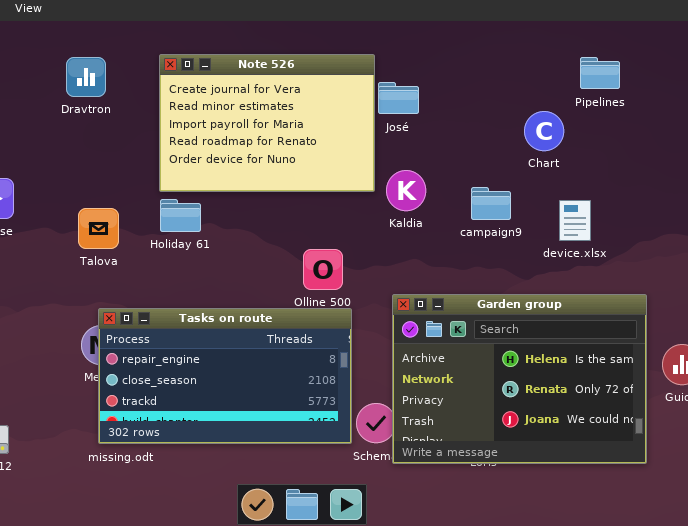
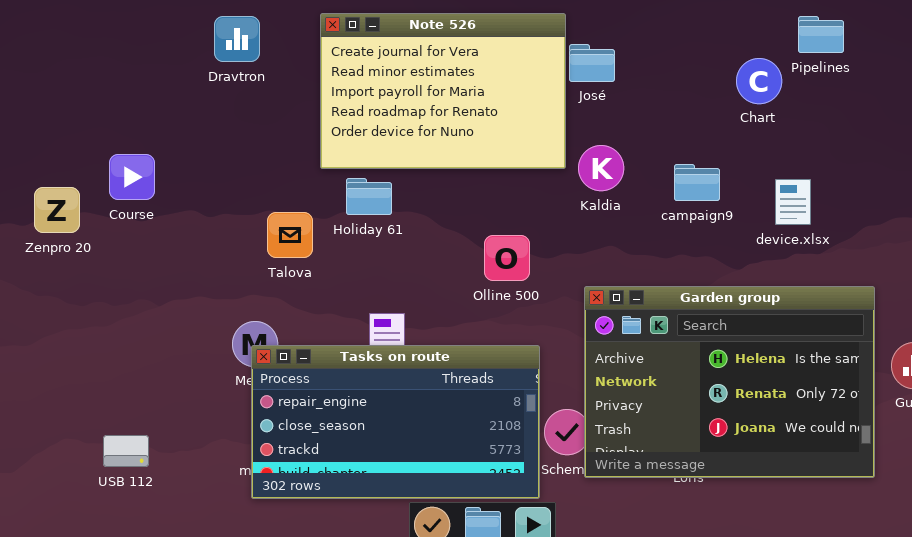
Chart: [524,111,564,151] -> [736,58,782,104], moved
Holiday 61: [160,199,201,232] -> [346,178,392,215], moved
Talova: [78,208,119,249] -> [267,212,313,258], moved
Tasks on route: [98,308,352,444] -> [251,345,540,499], moved

